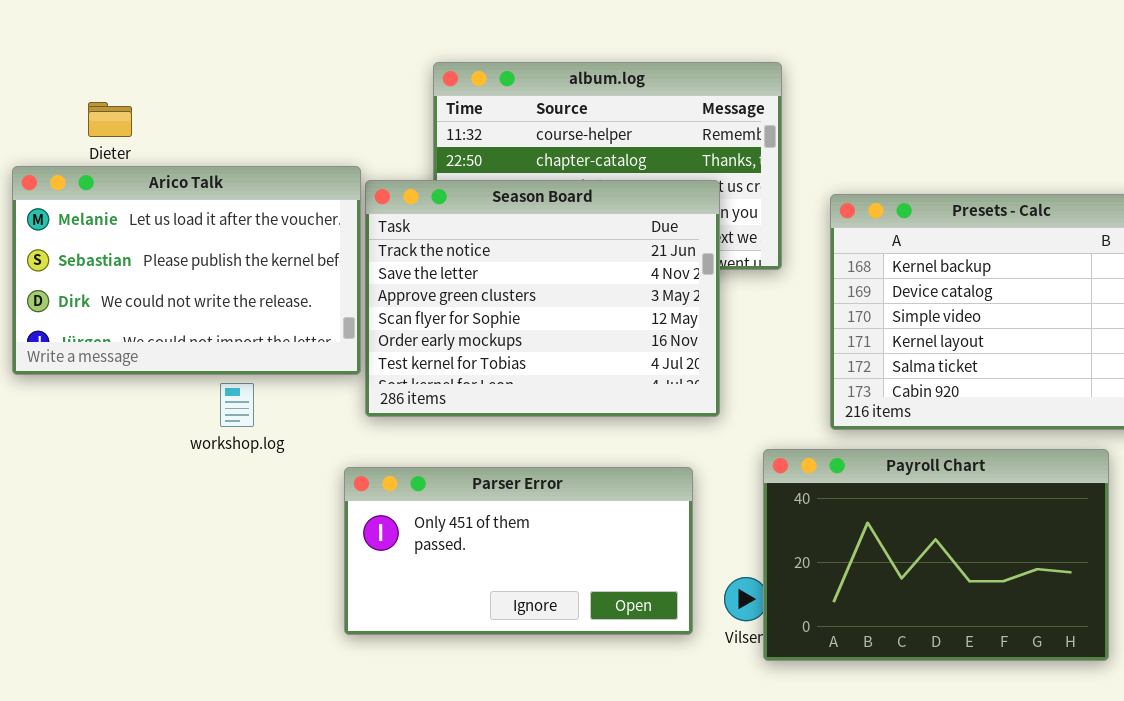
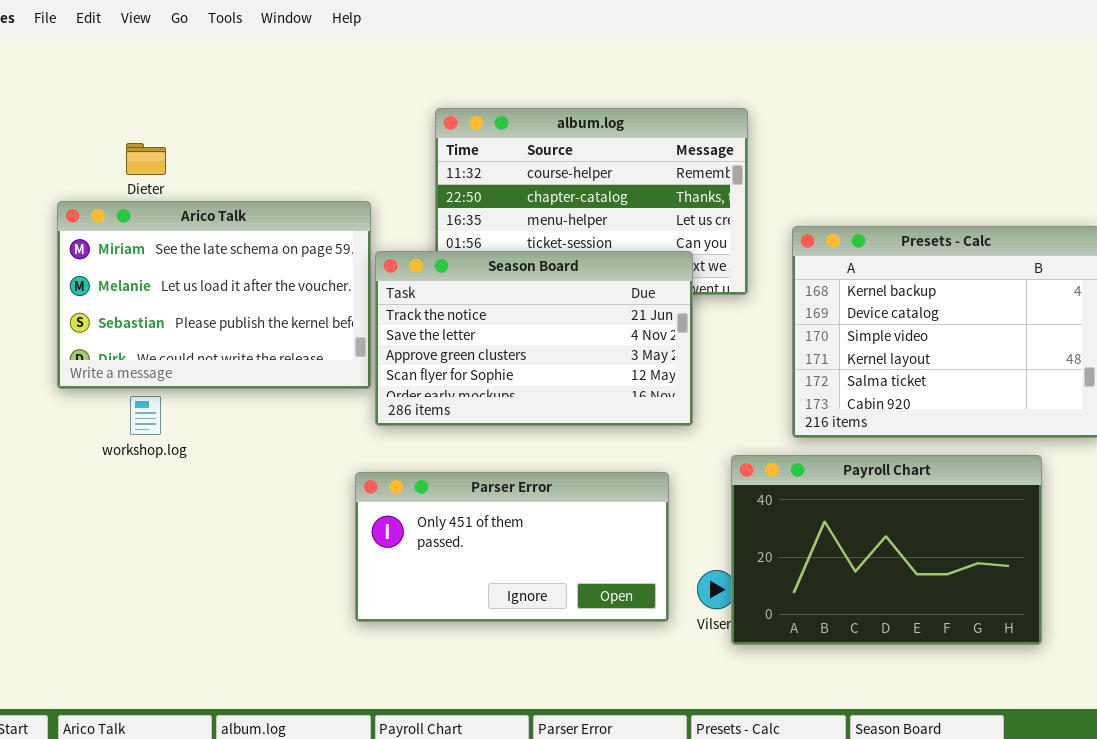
Arico Talk: [12,166,361,375] -> [57,201,371,389], scrolled up 1 row
Season Board: [365,180,720,417] -> [375,251,693,426], resized
workshop.log: [220,383,254,427] -> [130,396,161,435], moved

